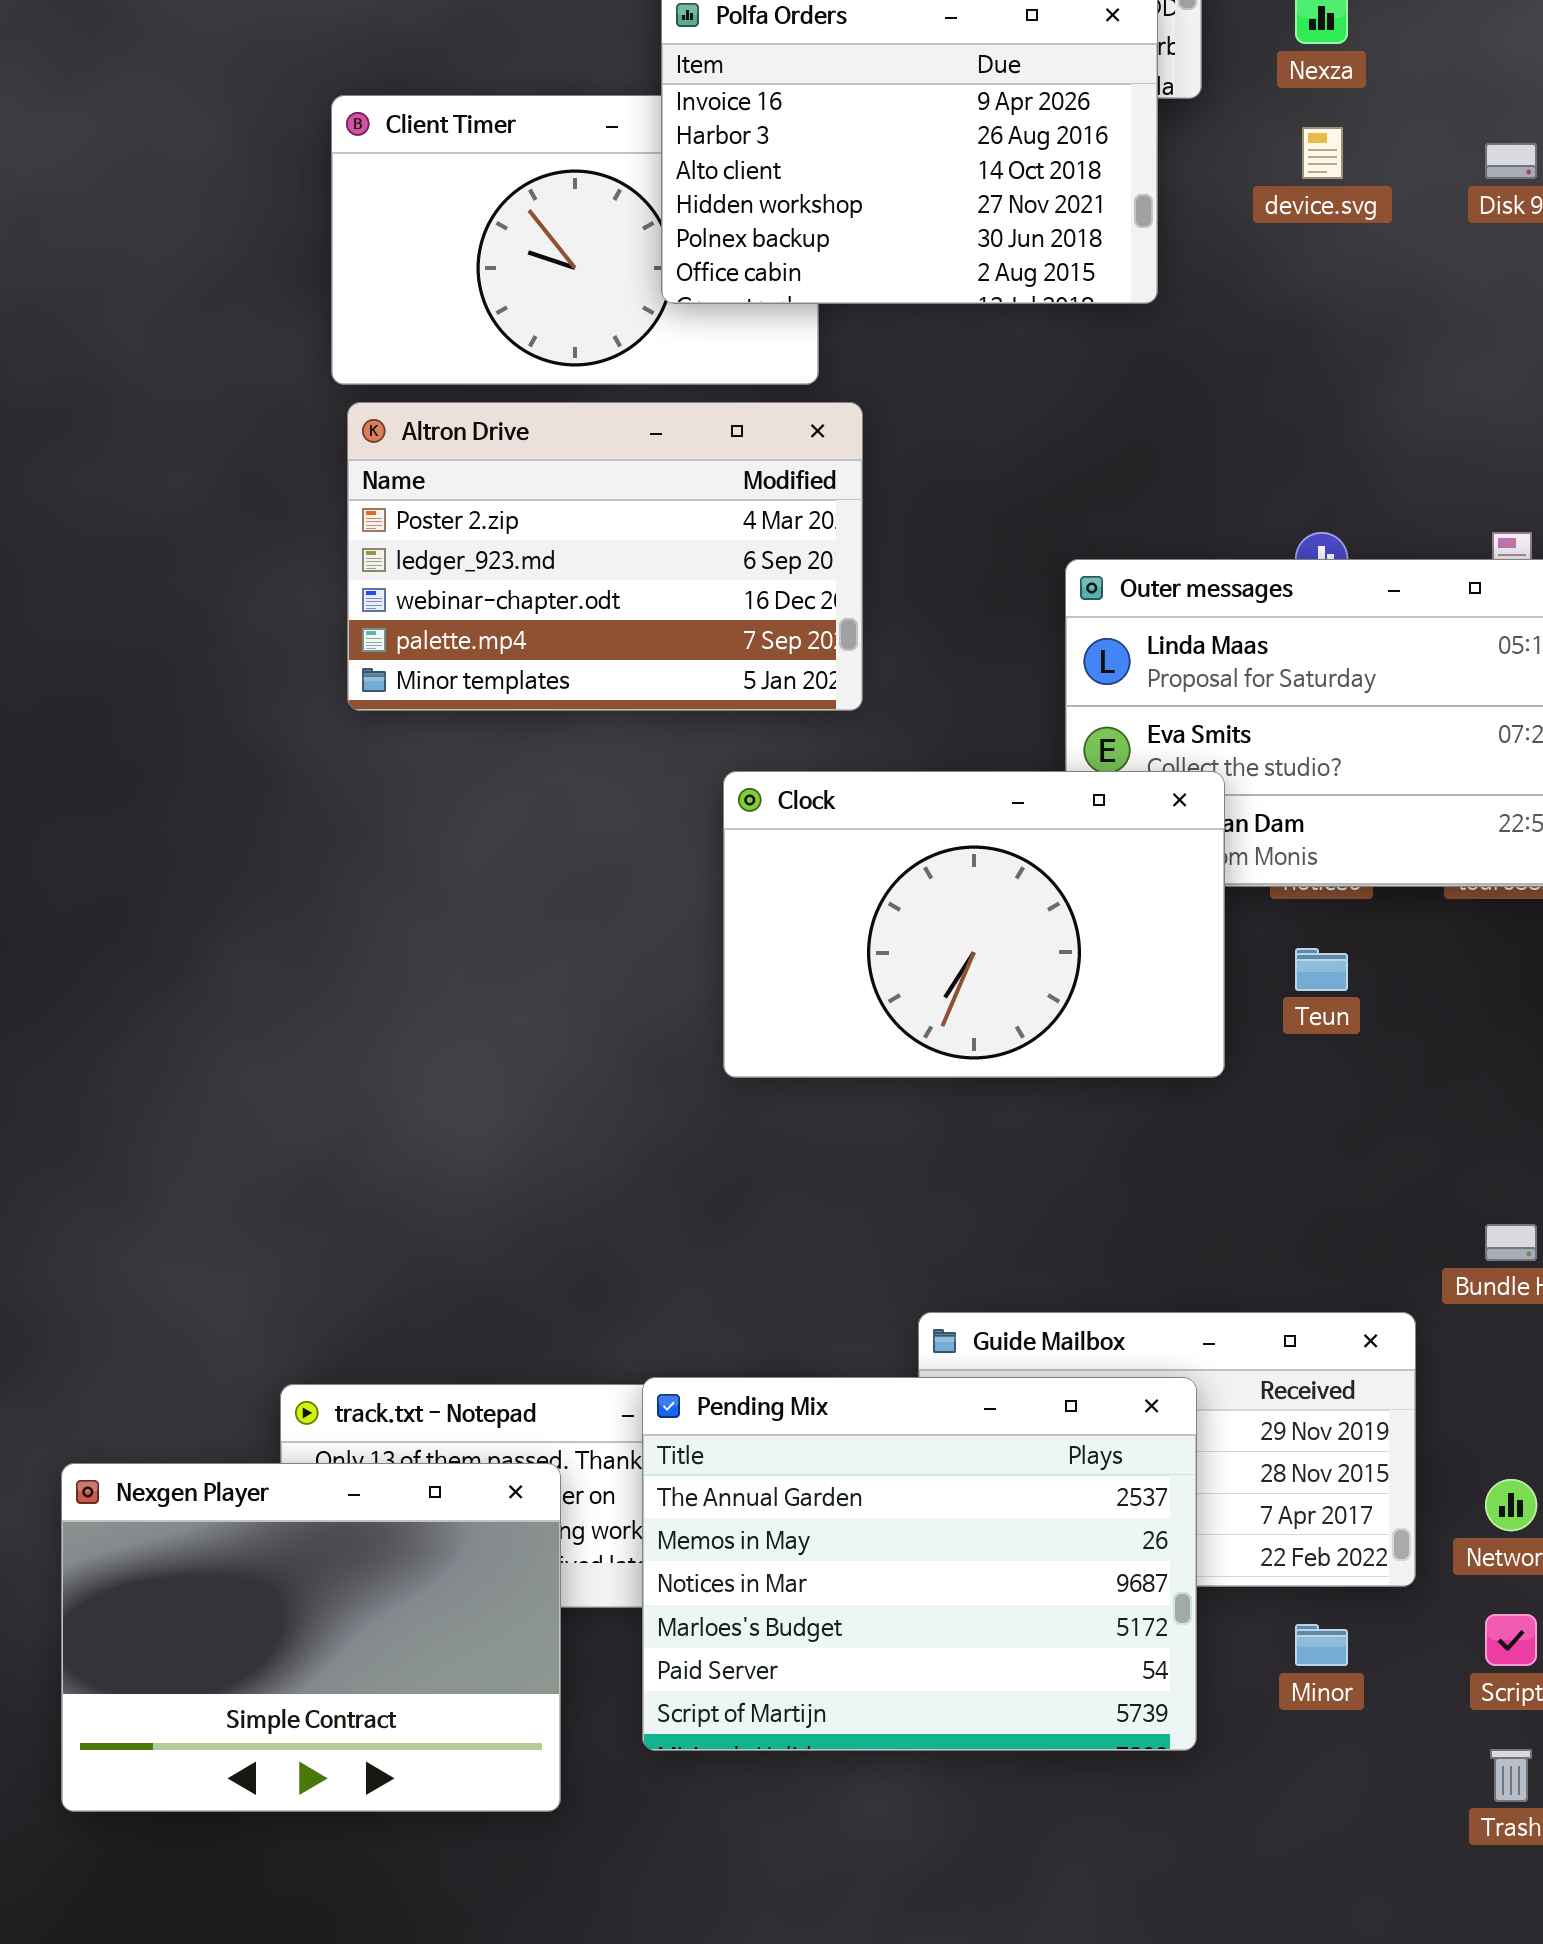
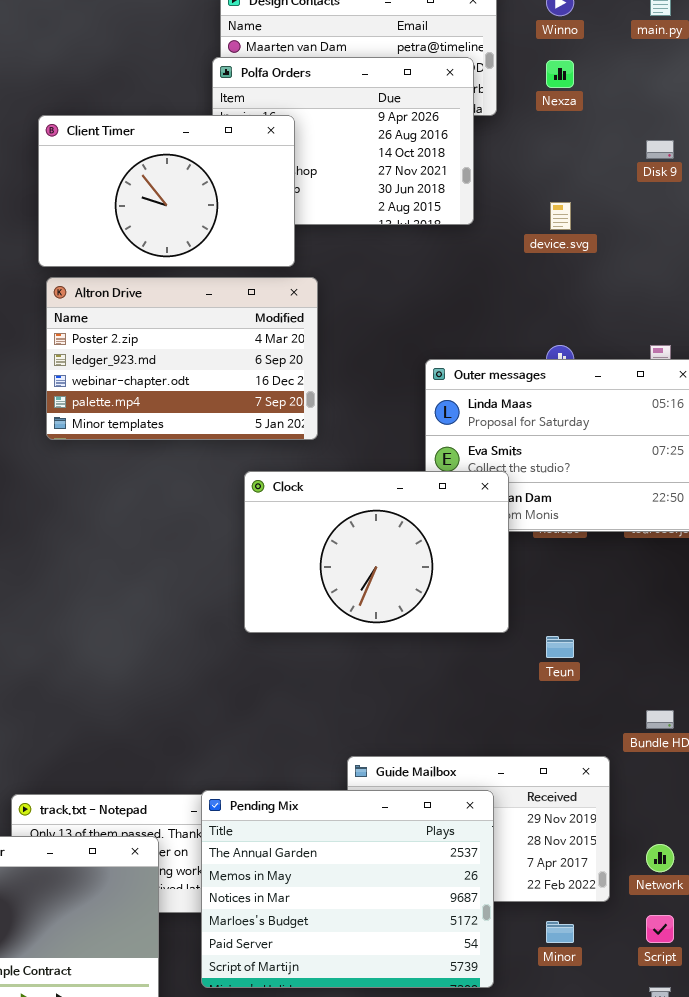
Client Timer: [331,95,819,385] -> [38,115,295,267], raised
device.svg: [1302,127,1343,179] -> [550,202,571,230], moved
Teun: [1295,948,1348,991] -> [546,636,574,658], moved

